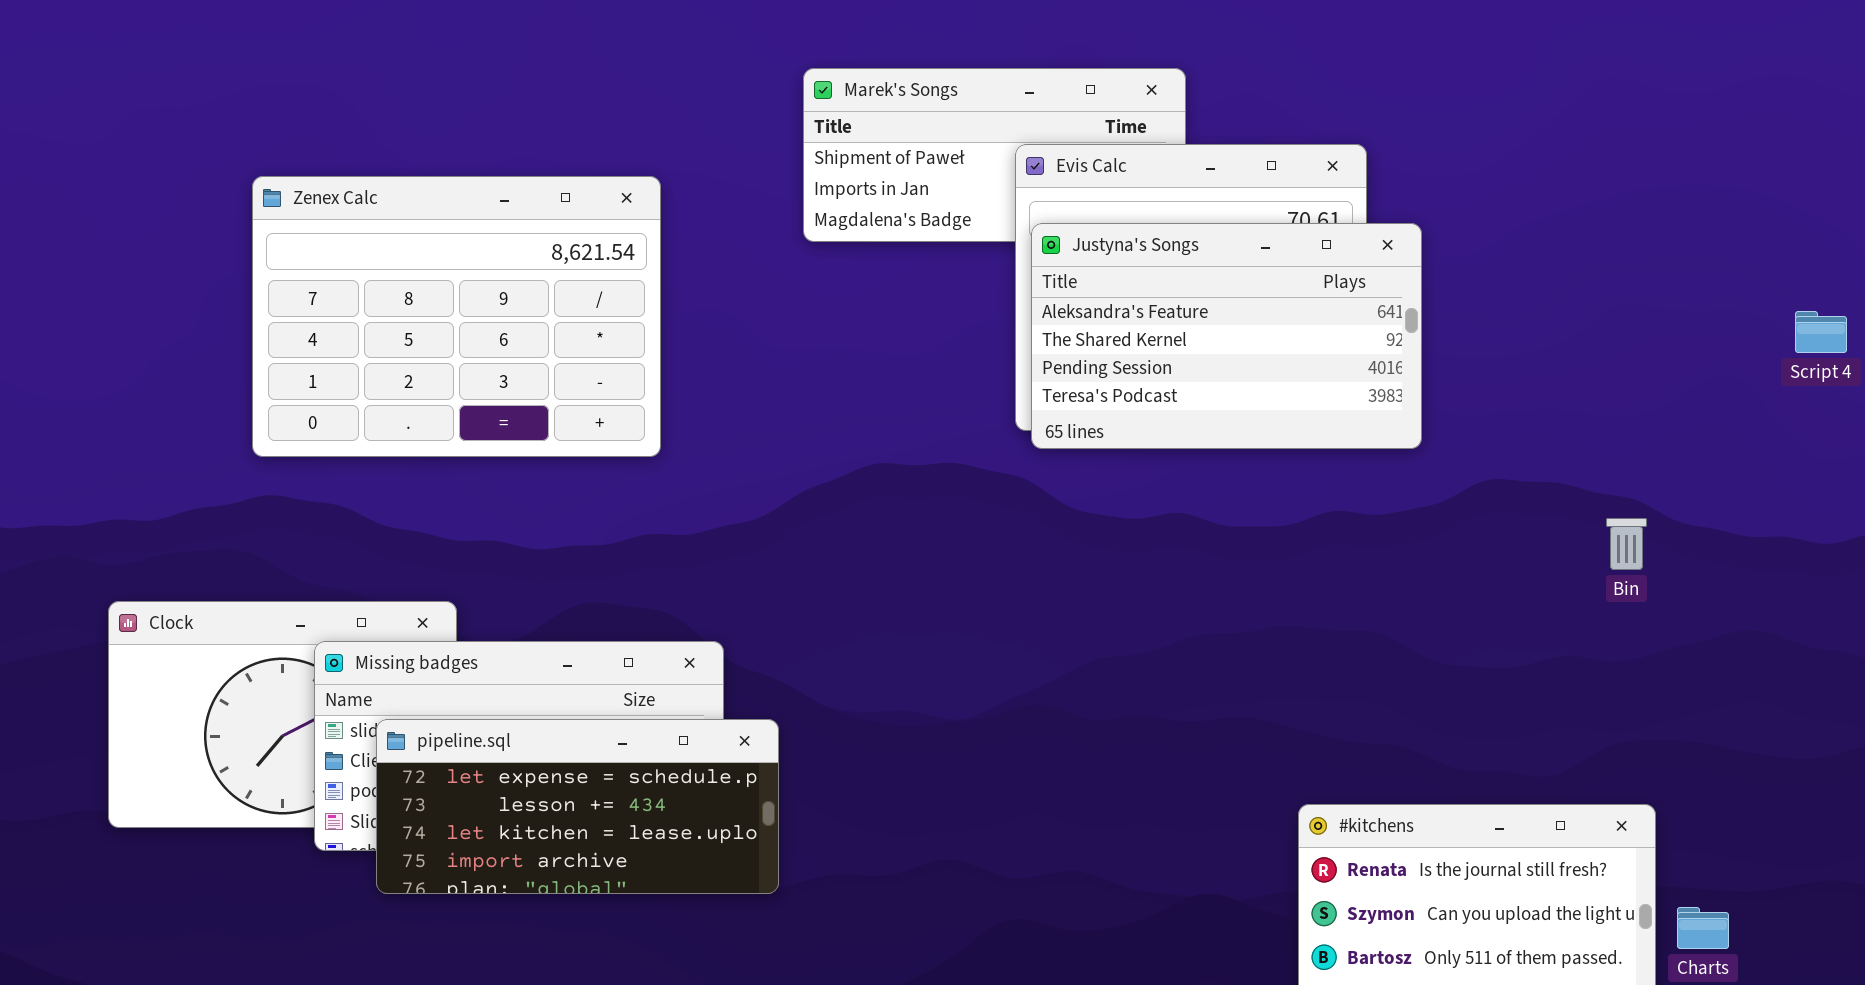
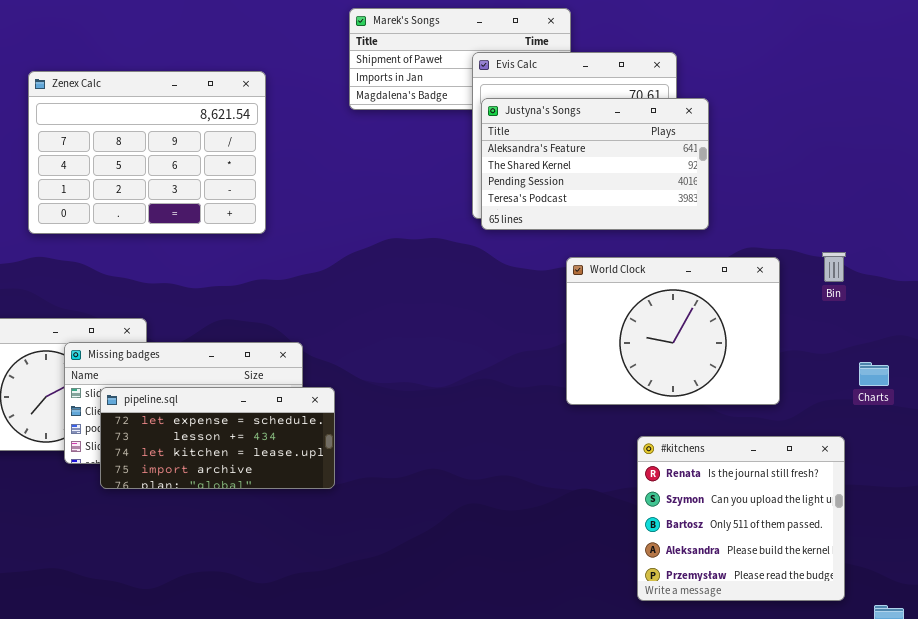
World Clock: none -> [566,257,780,405], opened
Bin: [1606,518,1647,570] -> [822,252,846,282], moved
Charts: [1677,907,1729,949] -> [859,362,889,386], moved

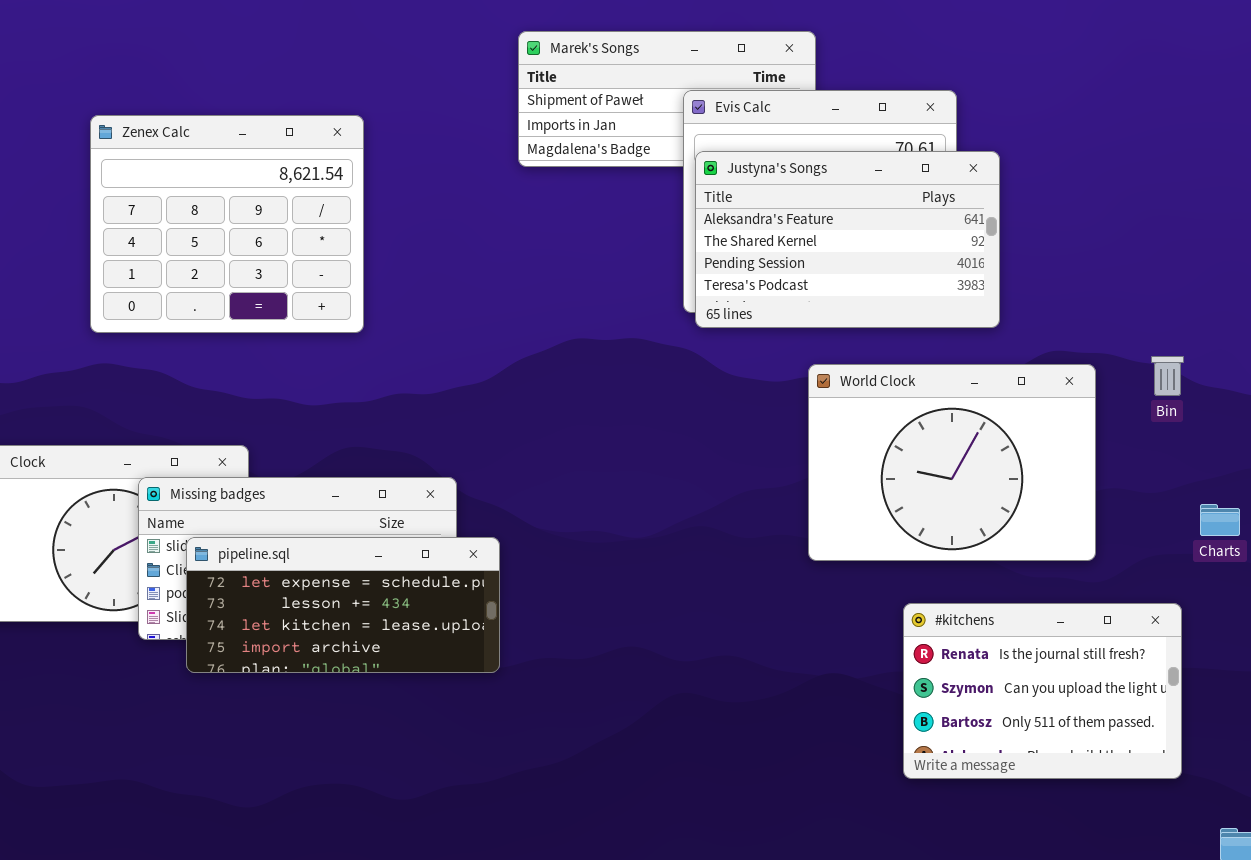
Zenex Calc: [28,71,266,234] -> [90,115,364,333], resized
#kitchens: [637,436,845,601] -> [903,603,1182,779], resized

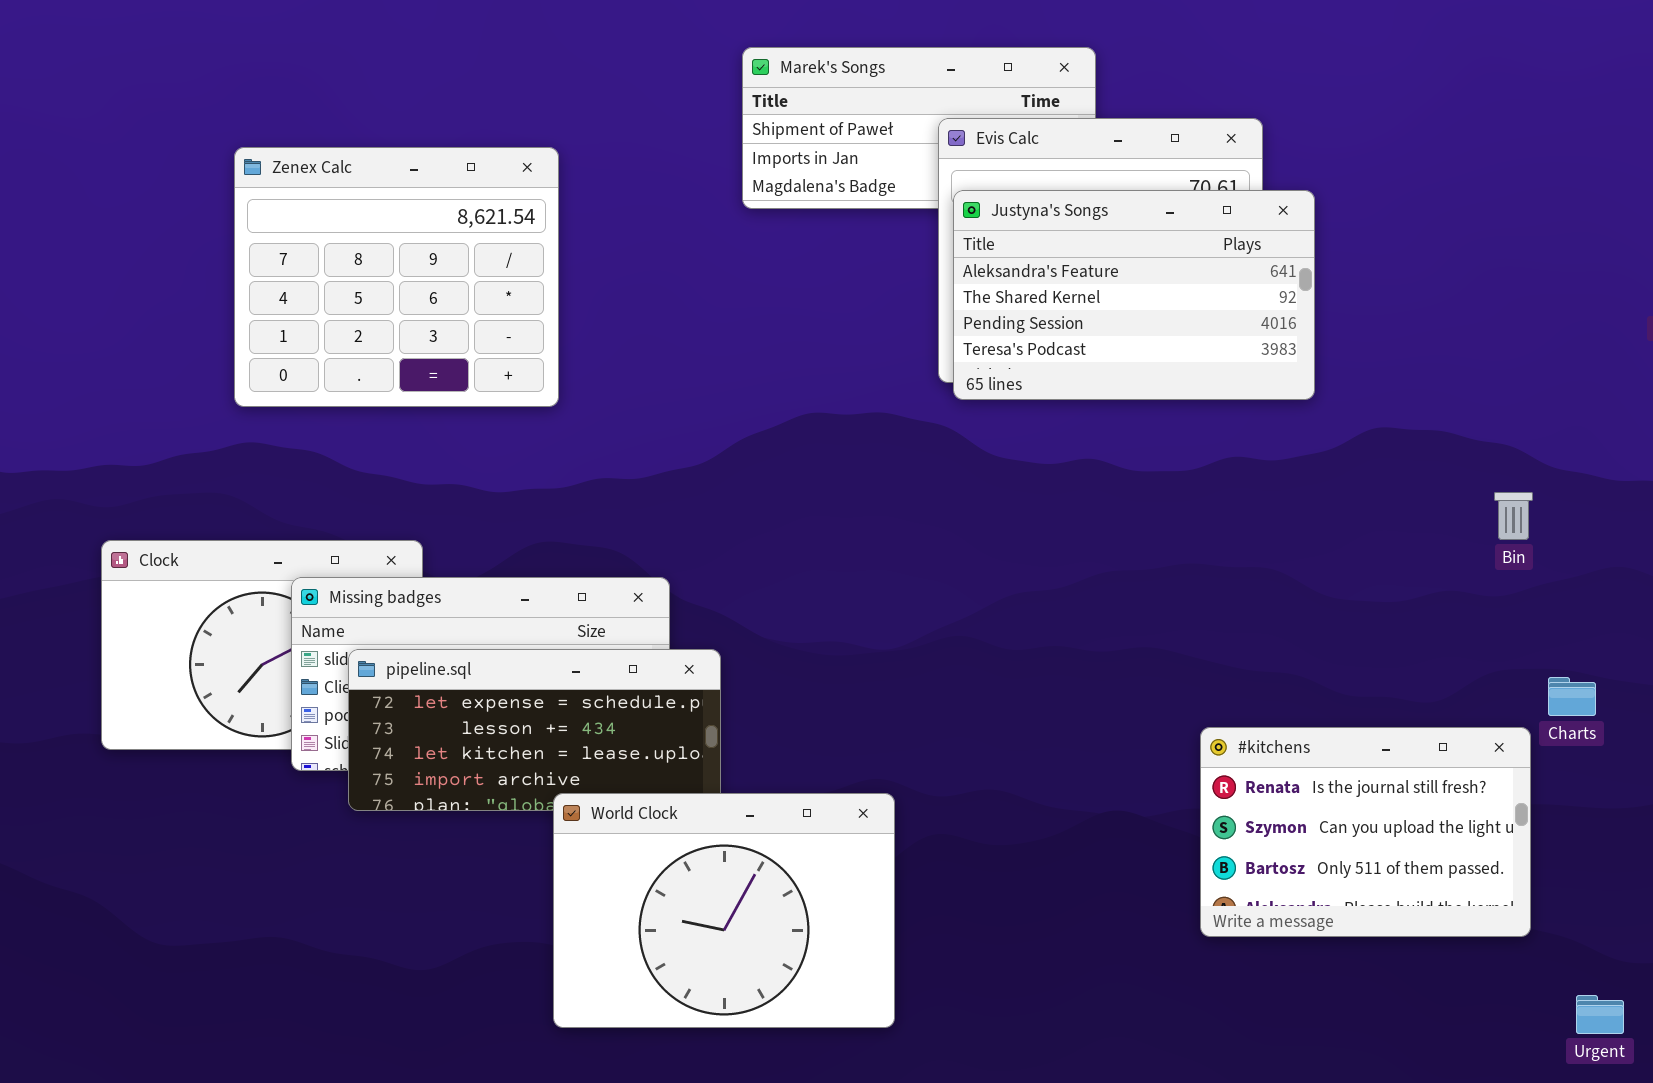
Bin: [1151,356,1184,396] -> [1494,492,1533,540], moved
World Clock: [808,364,1096,561] -> [553,793,895,1028], moved
Charts: [1200,504,1240,536] -> [1548,677,1596,716], moved

